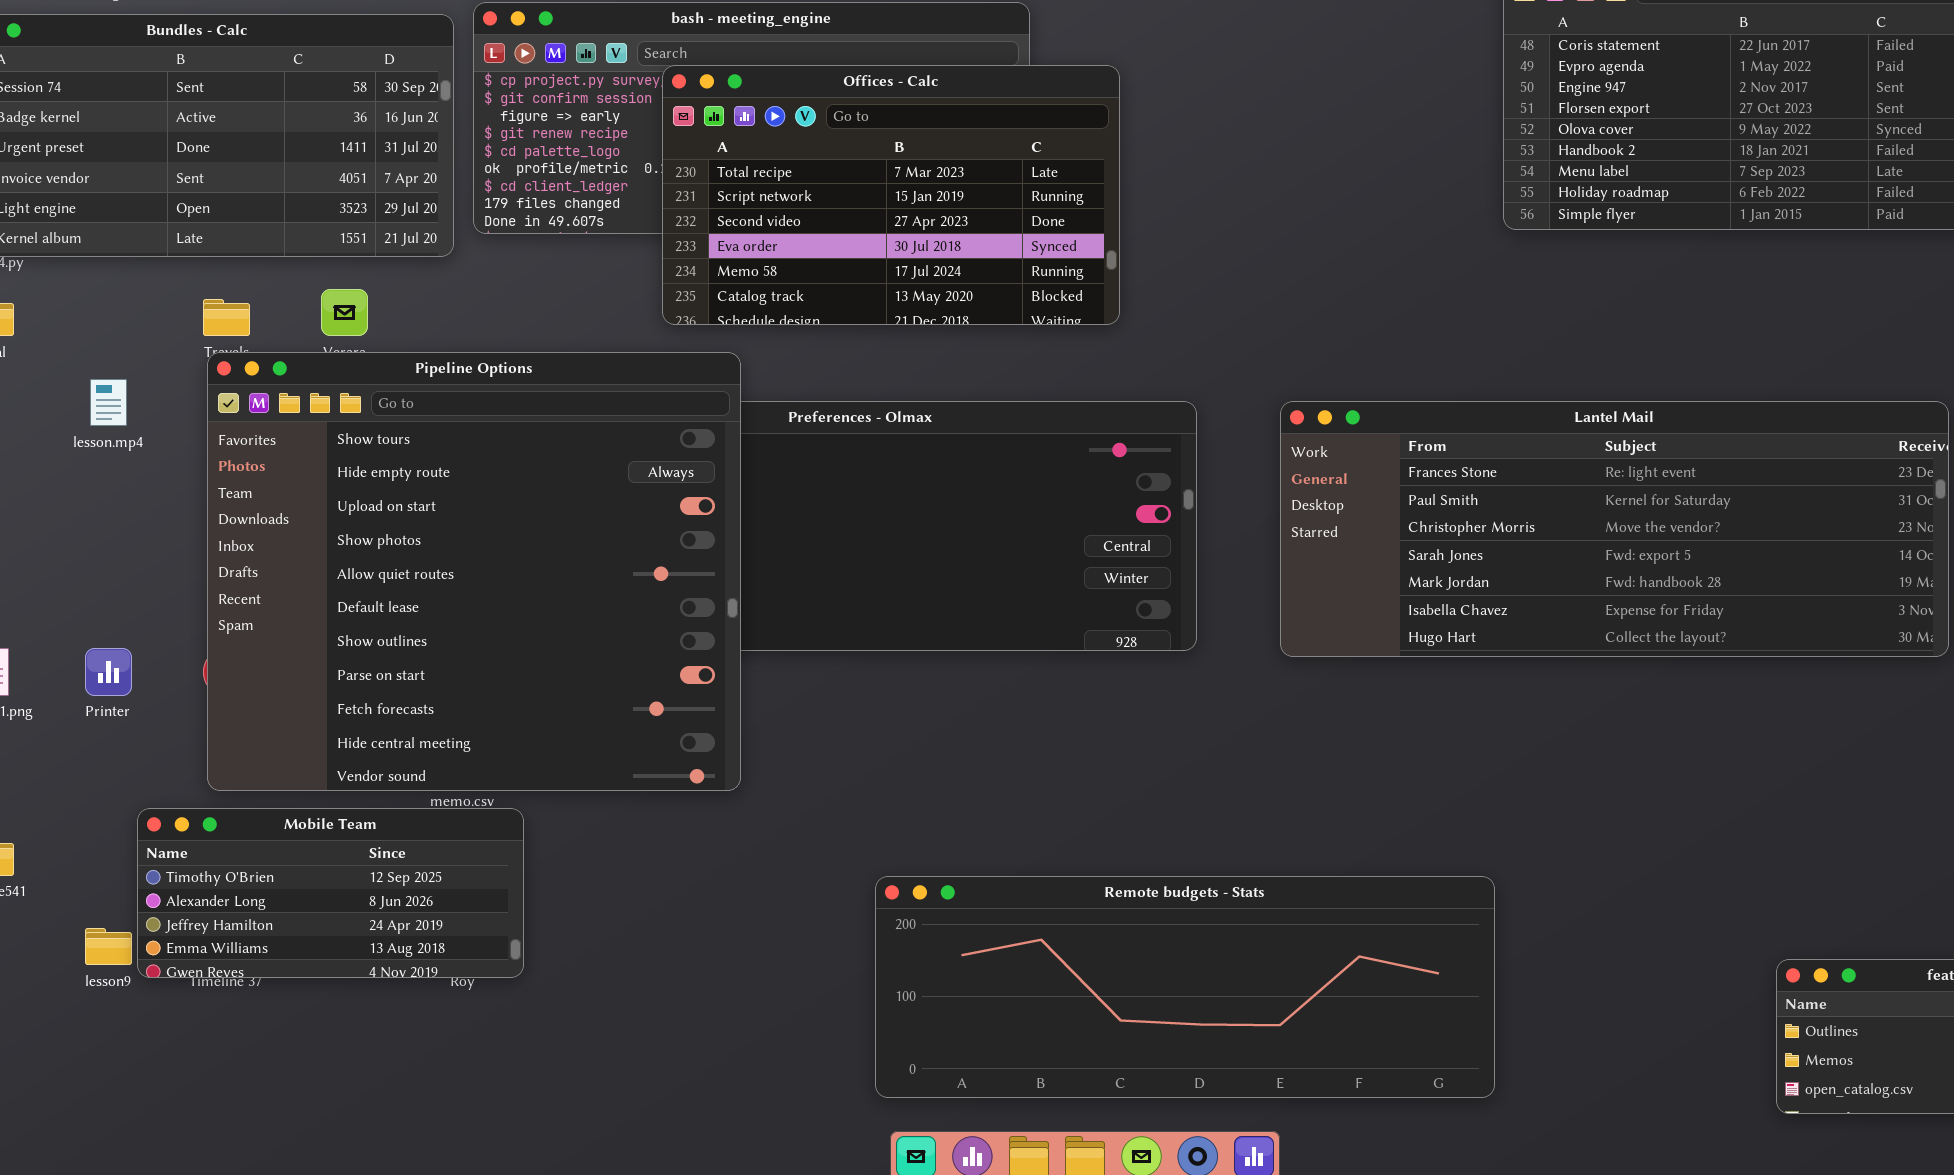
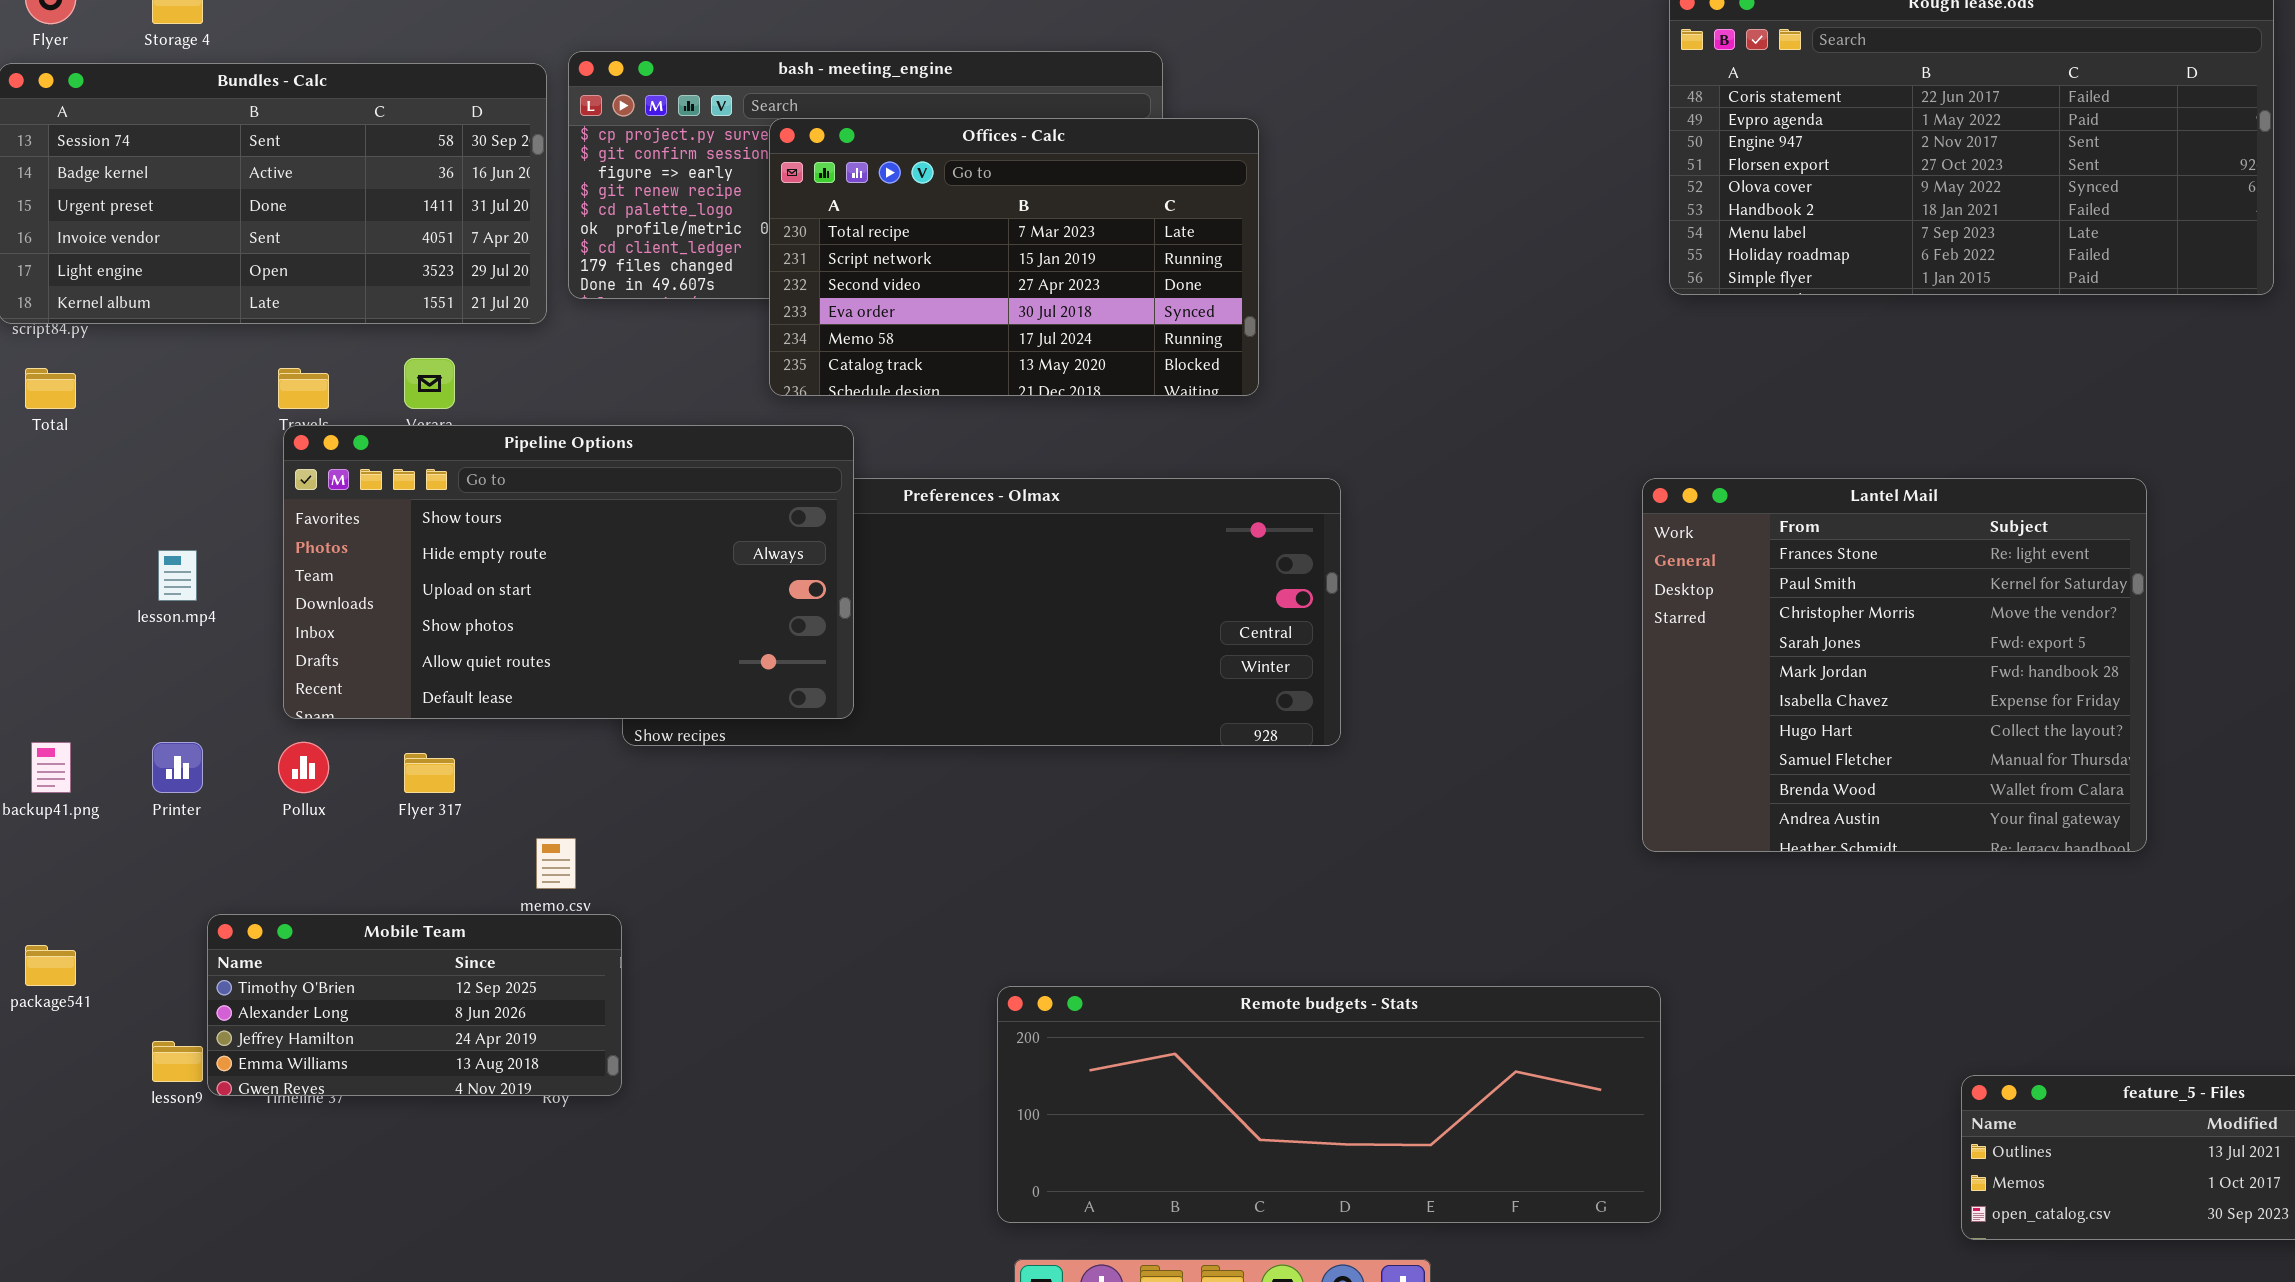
Pipeline Options: [207,352,741,791] -> [283,425,854,719], resized
lesson.mp4: [90,379,127,426] -> [158,550,197,601], moved
Lantel Mail: [1280,401,1949,657] -> [1642,478,2147,852], resized

